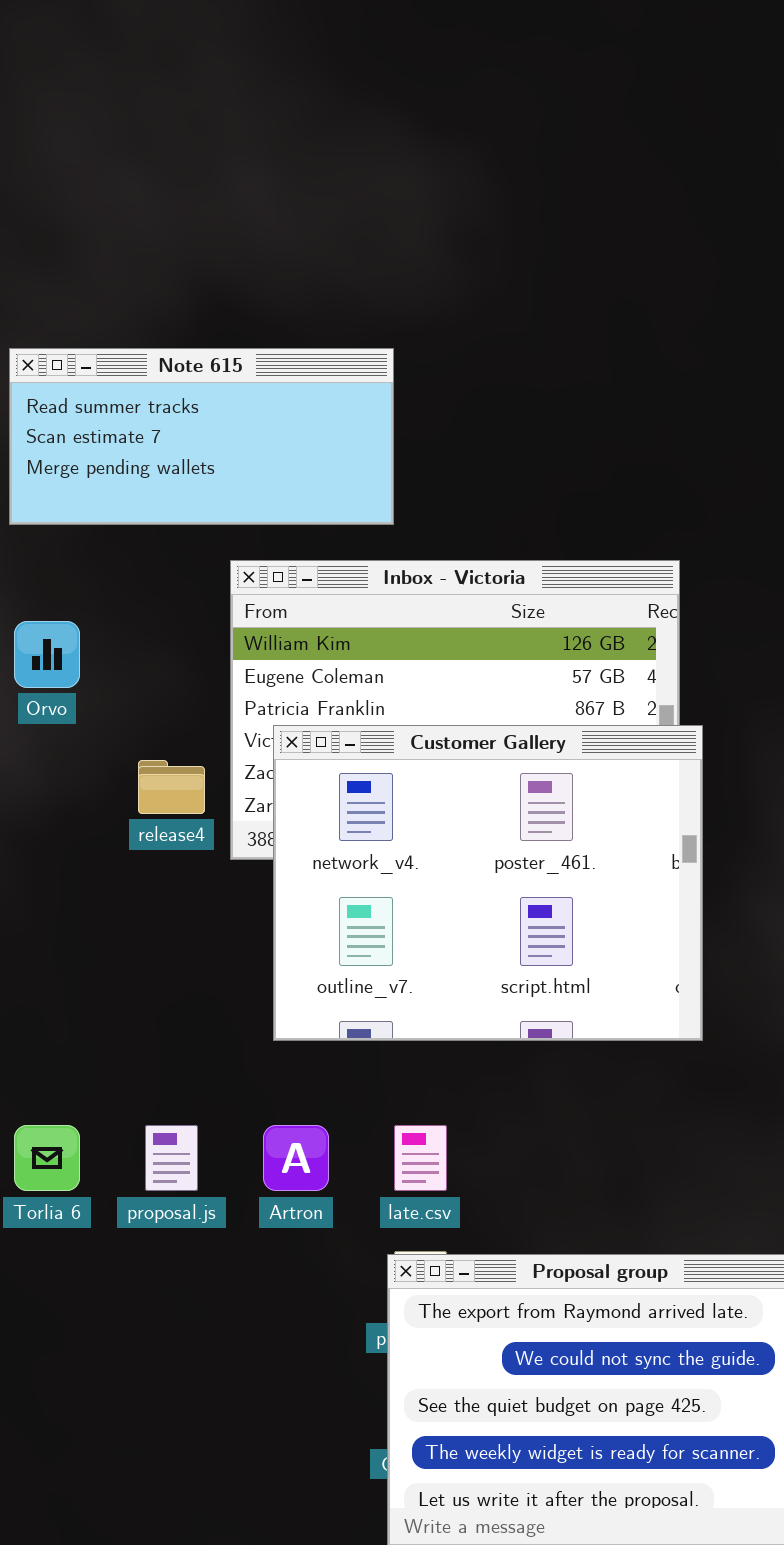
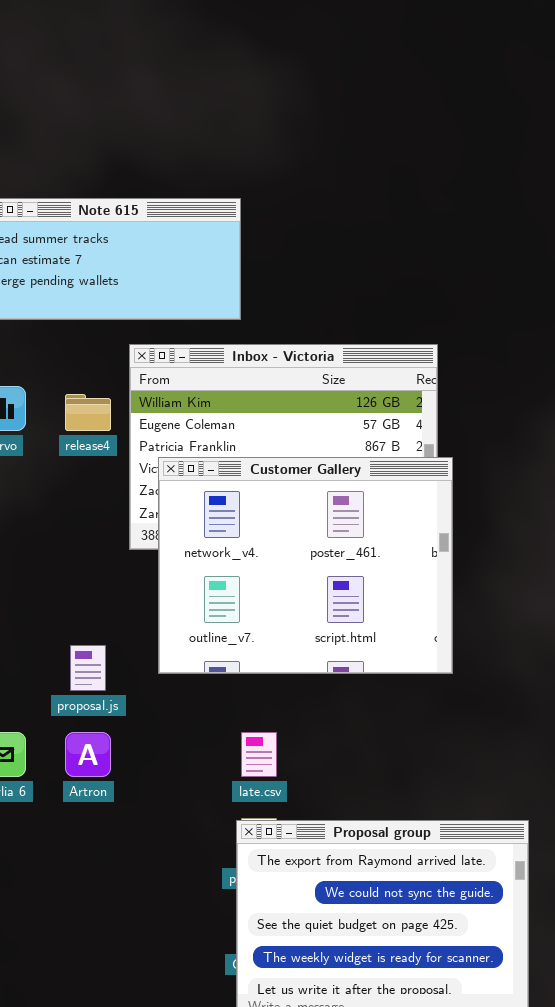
release4: [138,760,205,814] -> [65,394,111,431], moved
proposal.js: [145,1125,198,1191] -> [70,645,106,691], moved
Artron: [263,1125,329,1191] -> [65,732,111,777], moved

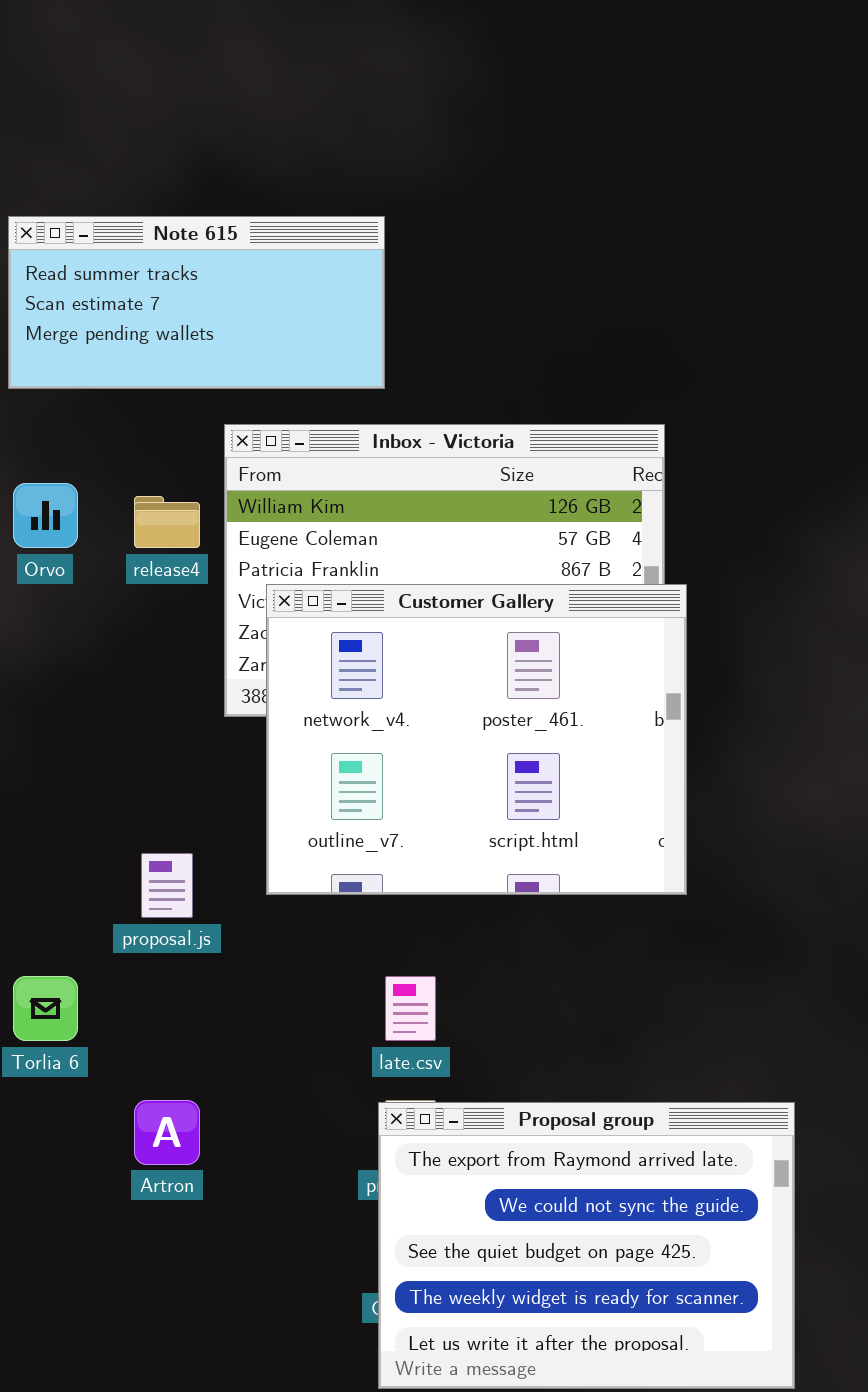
Artron: [65,732,111,777] -> [134,1100,200,1165], moved

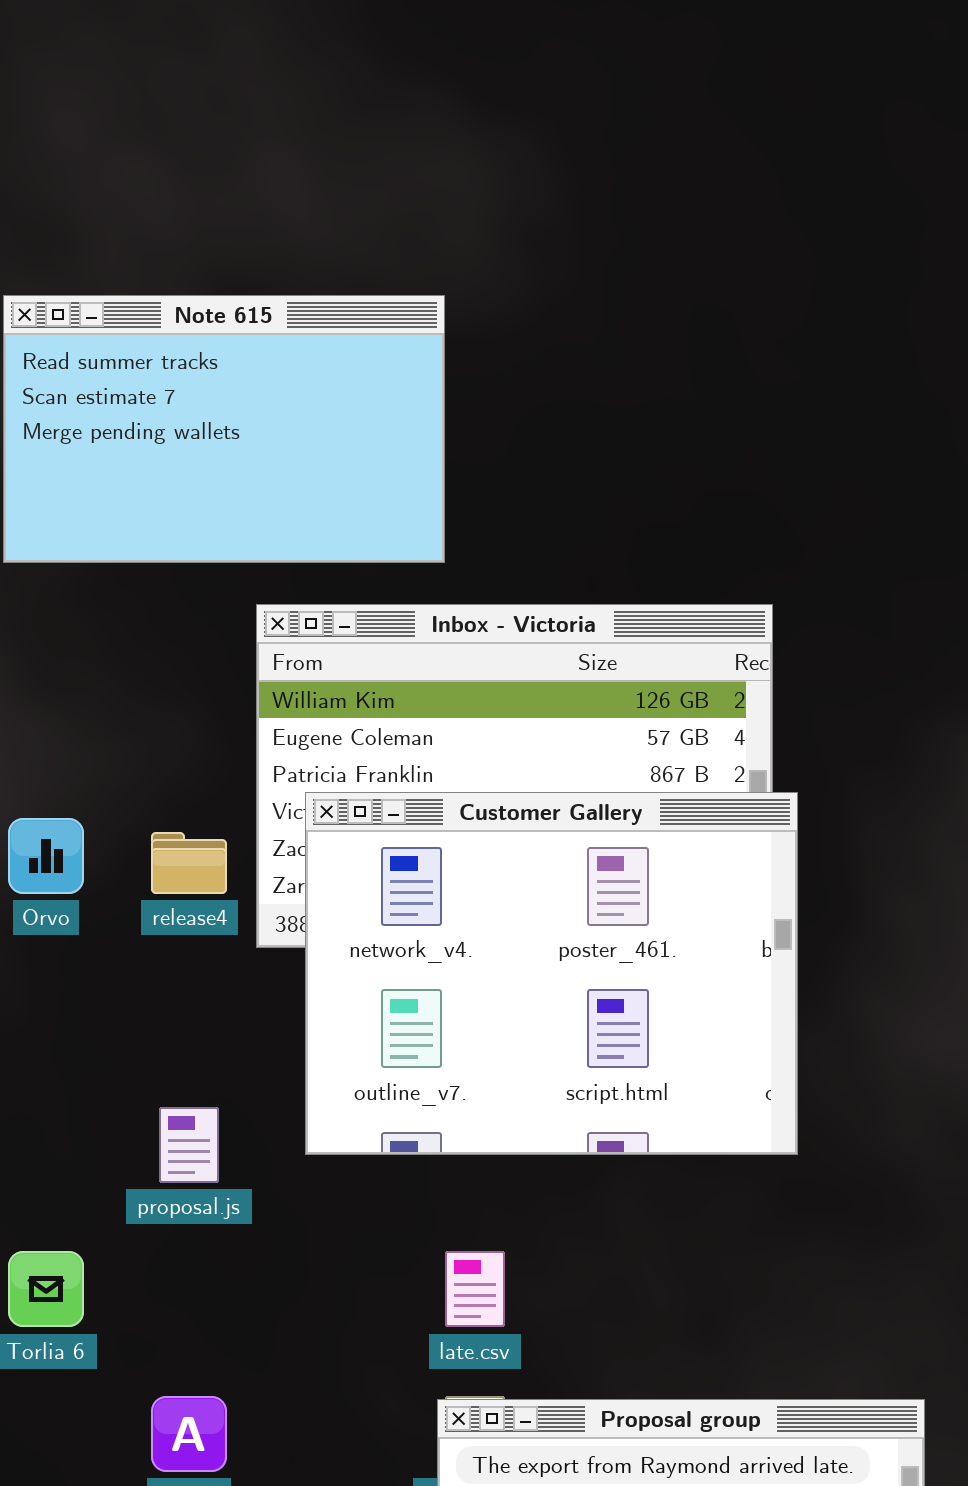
Note 615: [8,216,385,389] -> [3,295,445,563], resized
Orvo: [13,483,78,548] -> [8,818,84,894], moved
release4: [134,496,200,548] -> [151,832,227,894], moved

